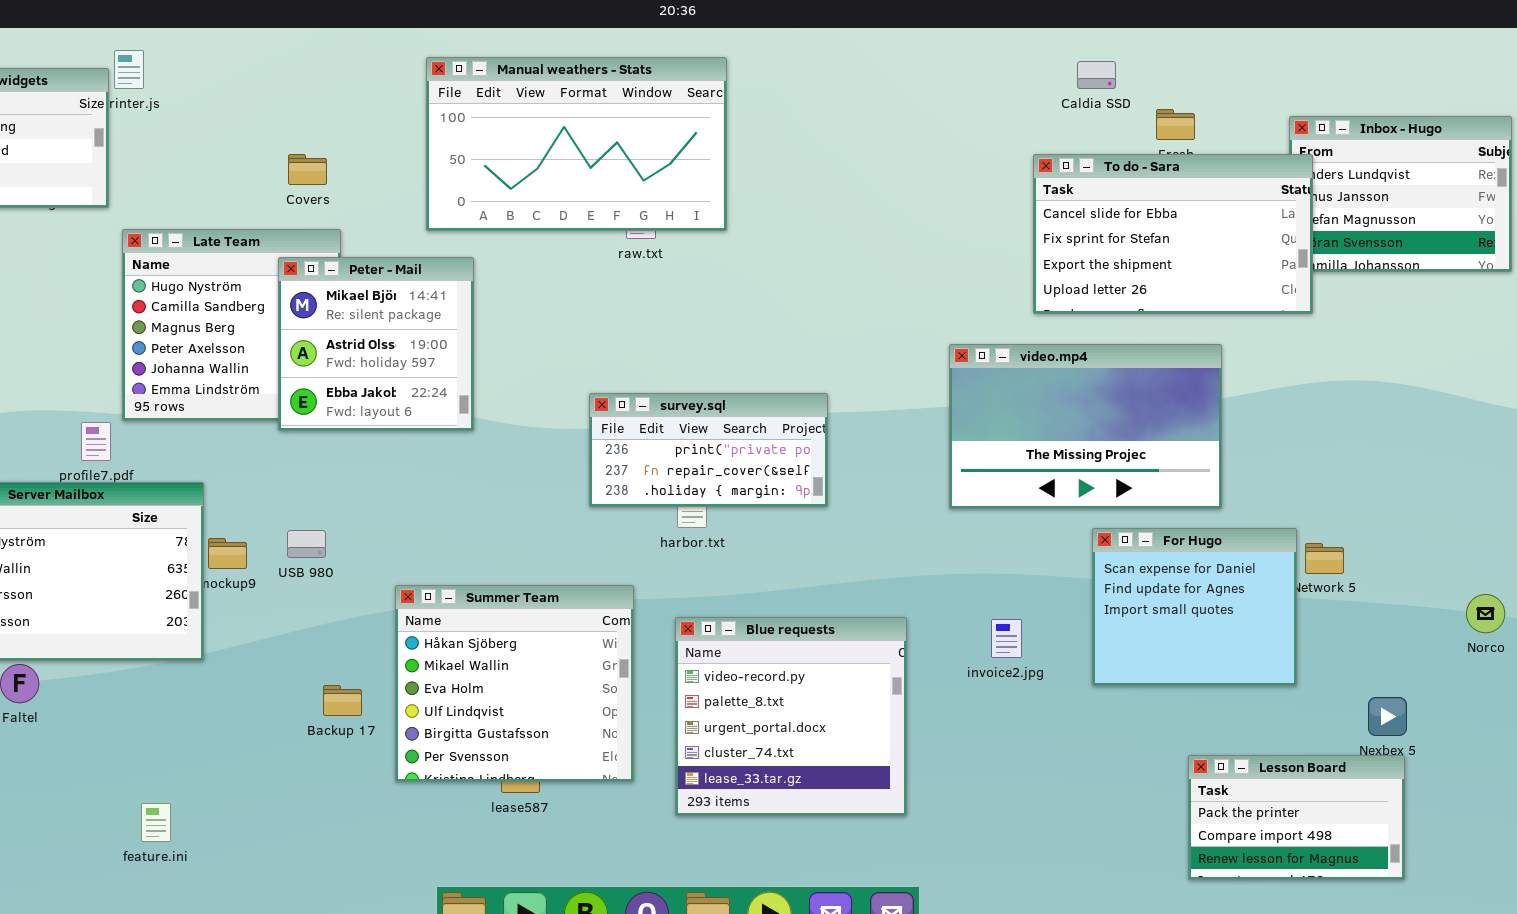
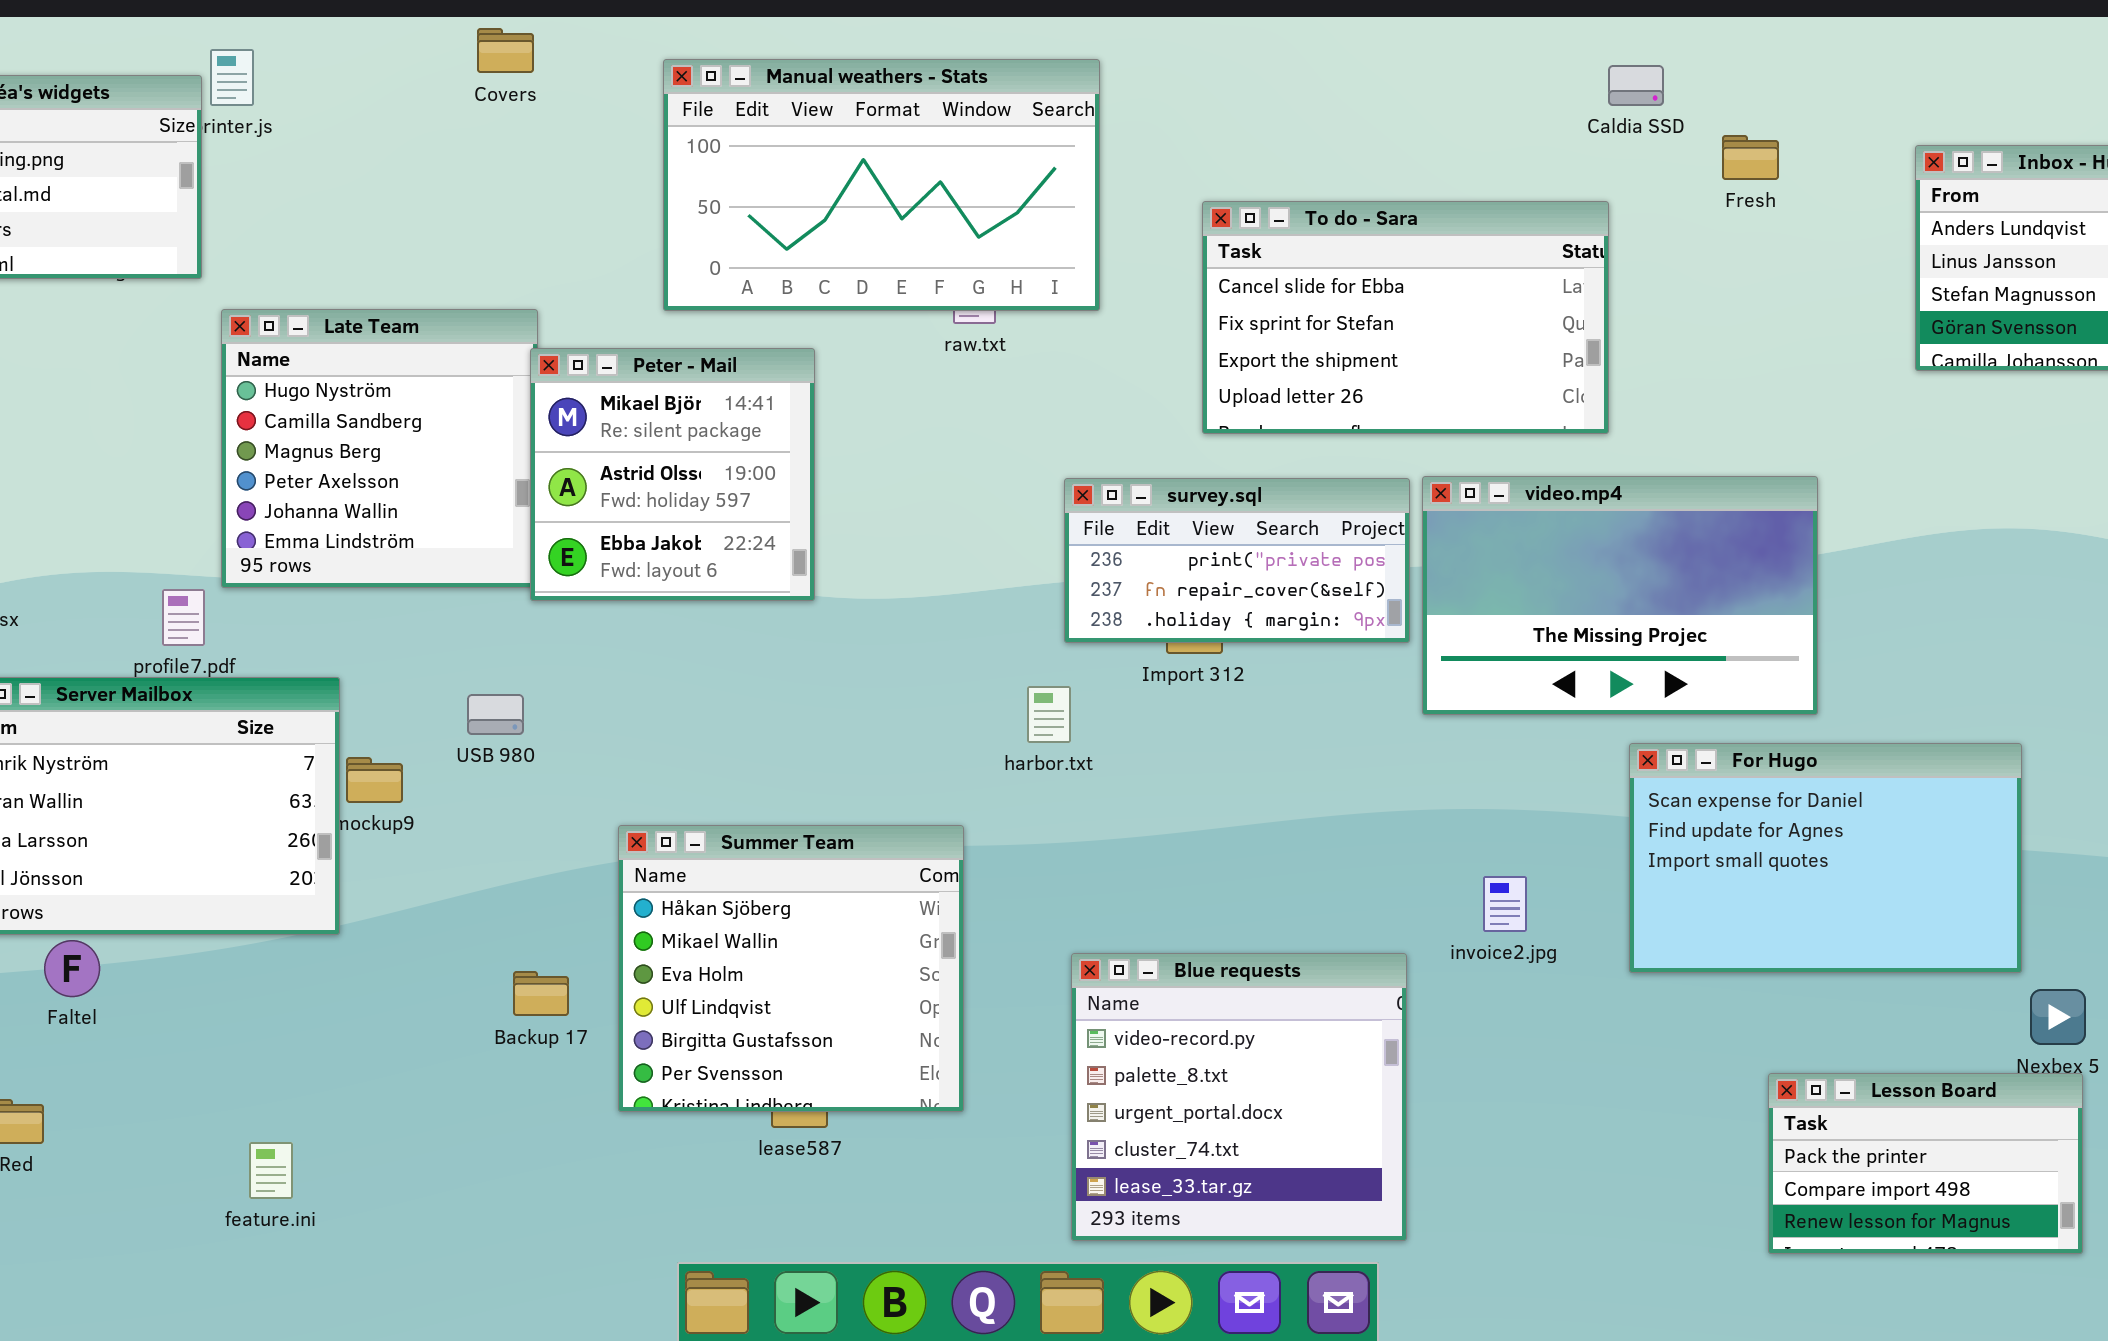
Covers: [288,154,327,185] -> [477,28,534,73], moved
To do - Sara: [1033,154,1313,314] -> [1202,201,1609,434], moved
Peter - Mail: [278,257,474,431] -> [530,348,815,601], moved
survey.sql: [589,393,828,507] -> [1064,478,1410,643], moved
For Hugo: [1092,528,1297,686] -> [1629,743,2022,973], resized
USB 980: [287,530,326,558] -> [467,694,524,735], moved
Blue requests: [675,617,907,816] -> [1071,953,1407,1241], moved

